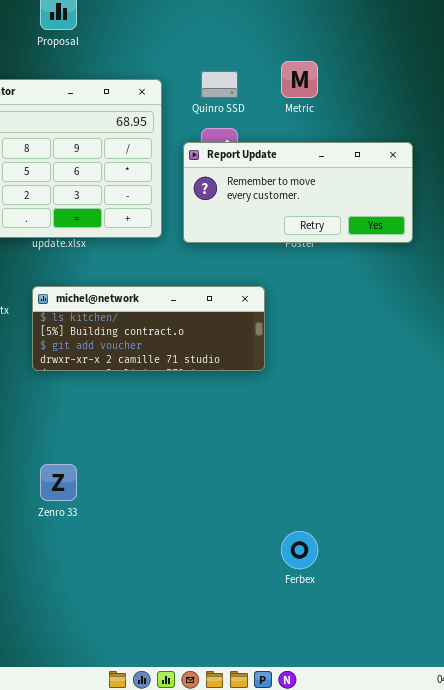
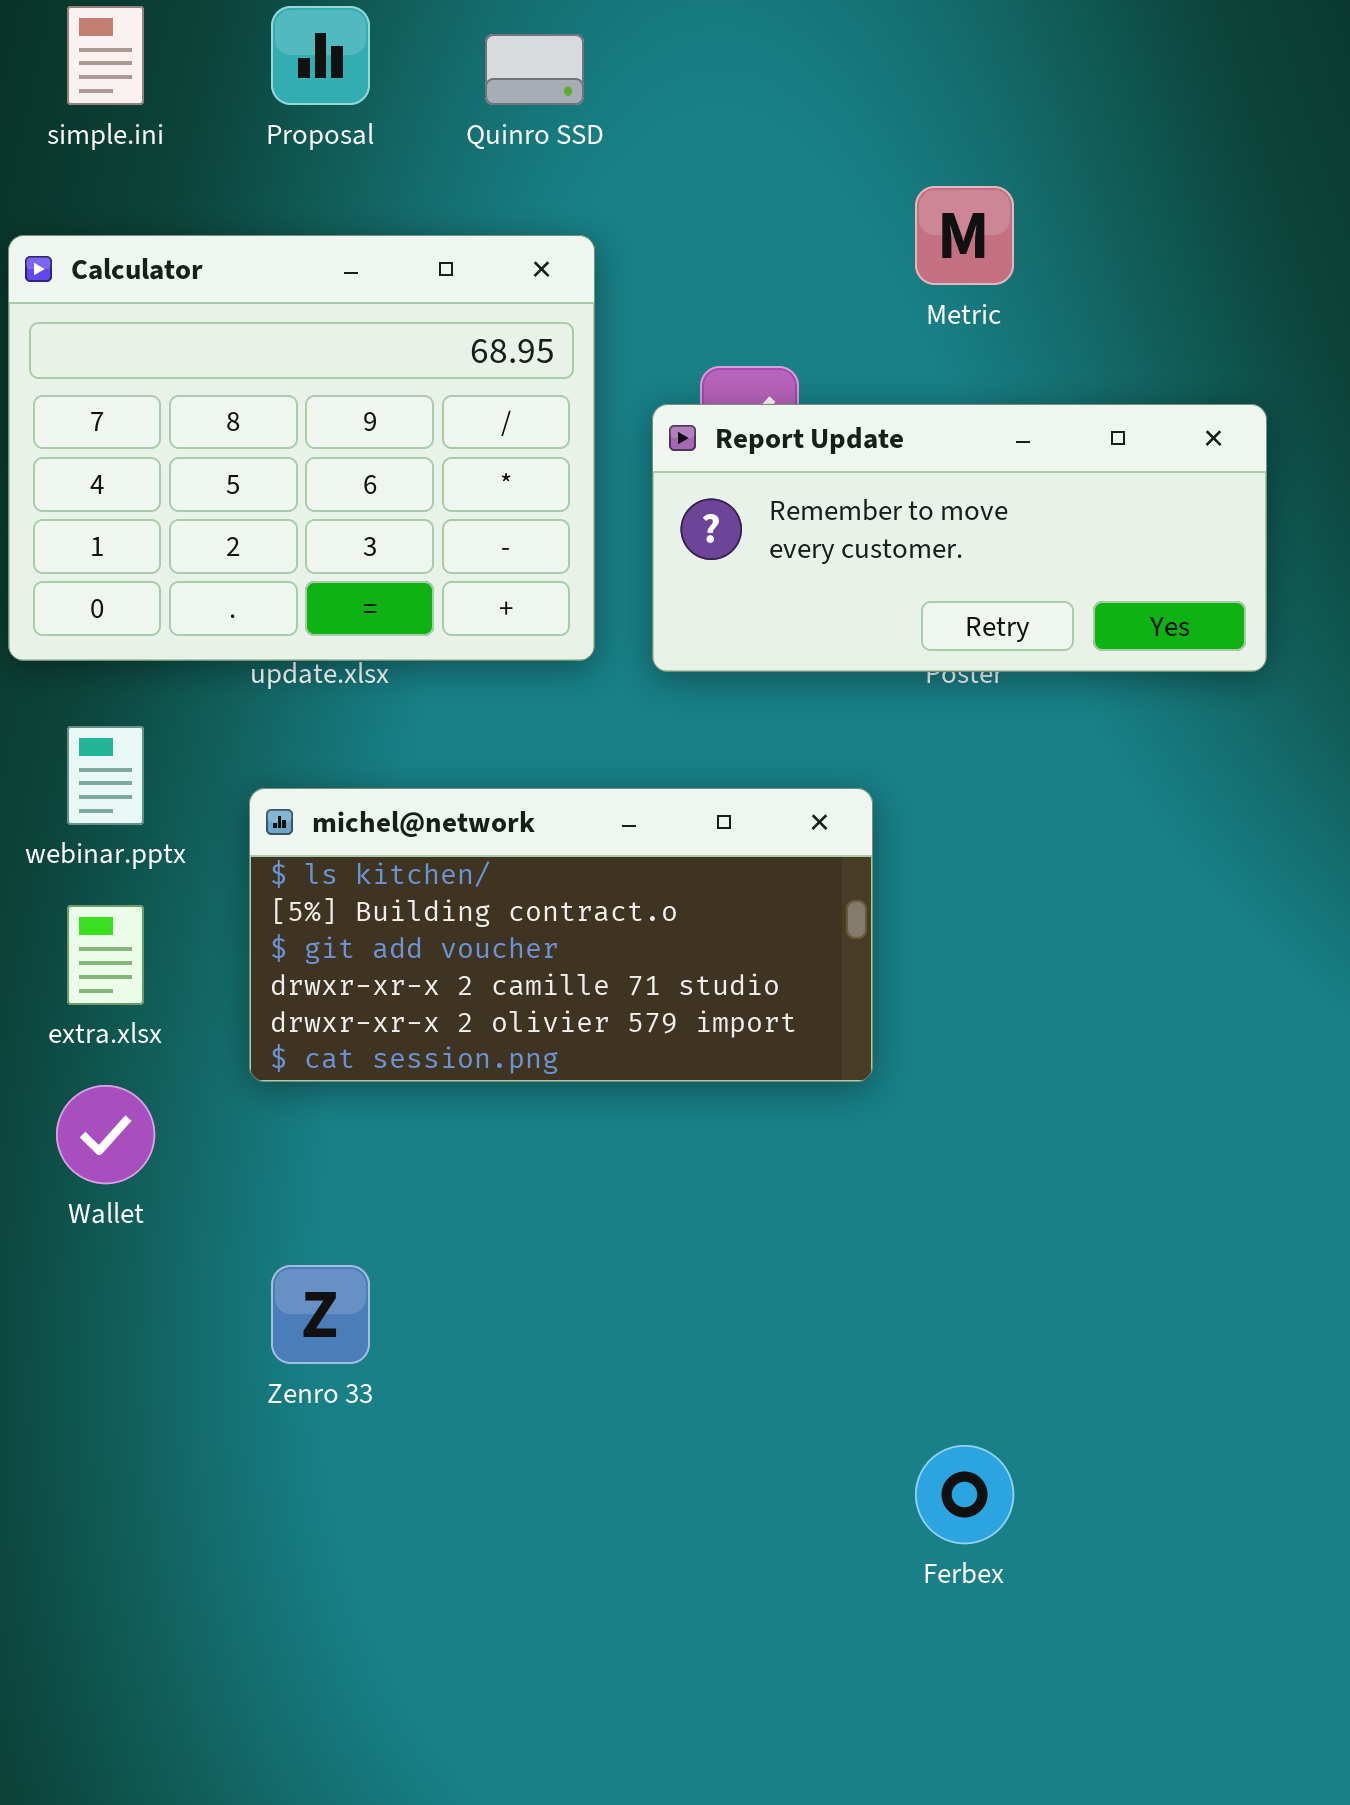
Quinro SSD: [201,71,238,98] -> [485,34,584,105], moved
michel@network: [32,286,265,371] -> [249,788,873,1082], resized

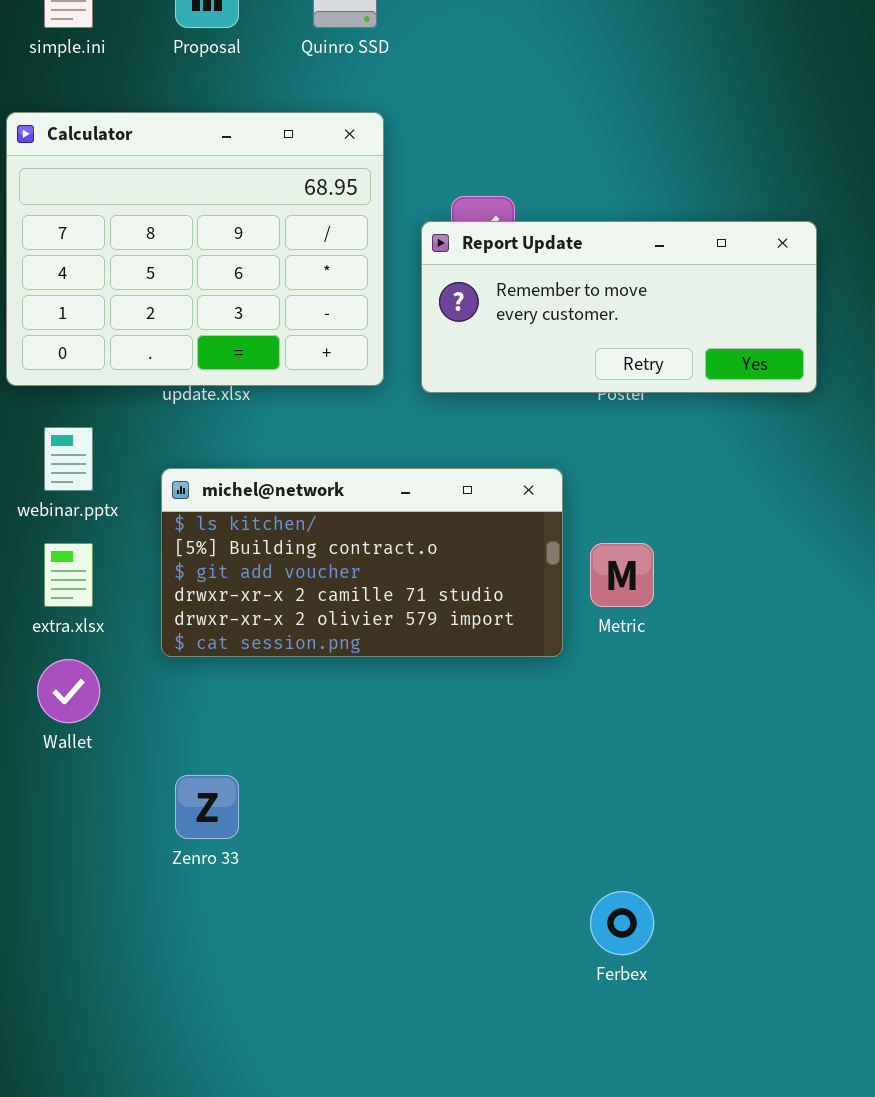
Metric: [915,186,1014,285] -> [590,543,654,607], moved

